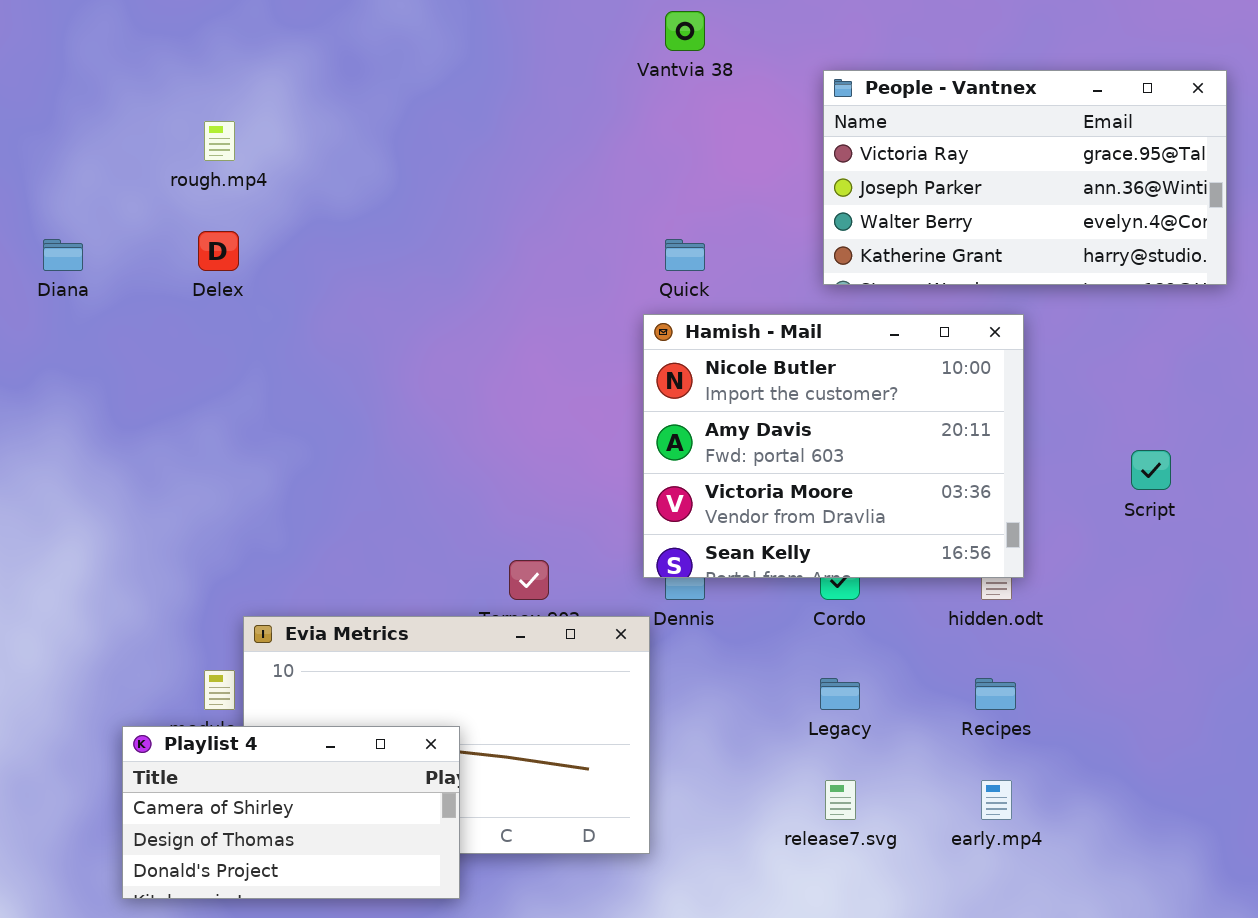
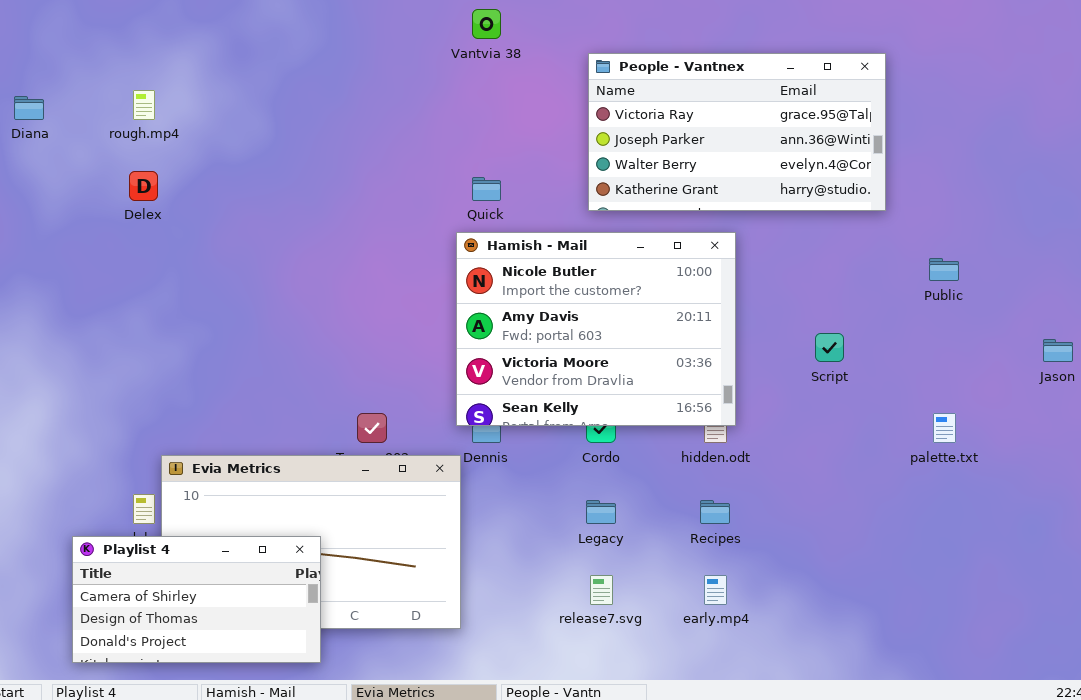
Diana: [43,239,83,271] -> [14,96,44,120], moved

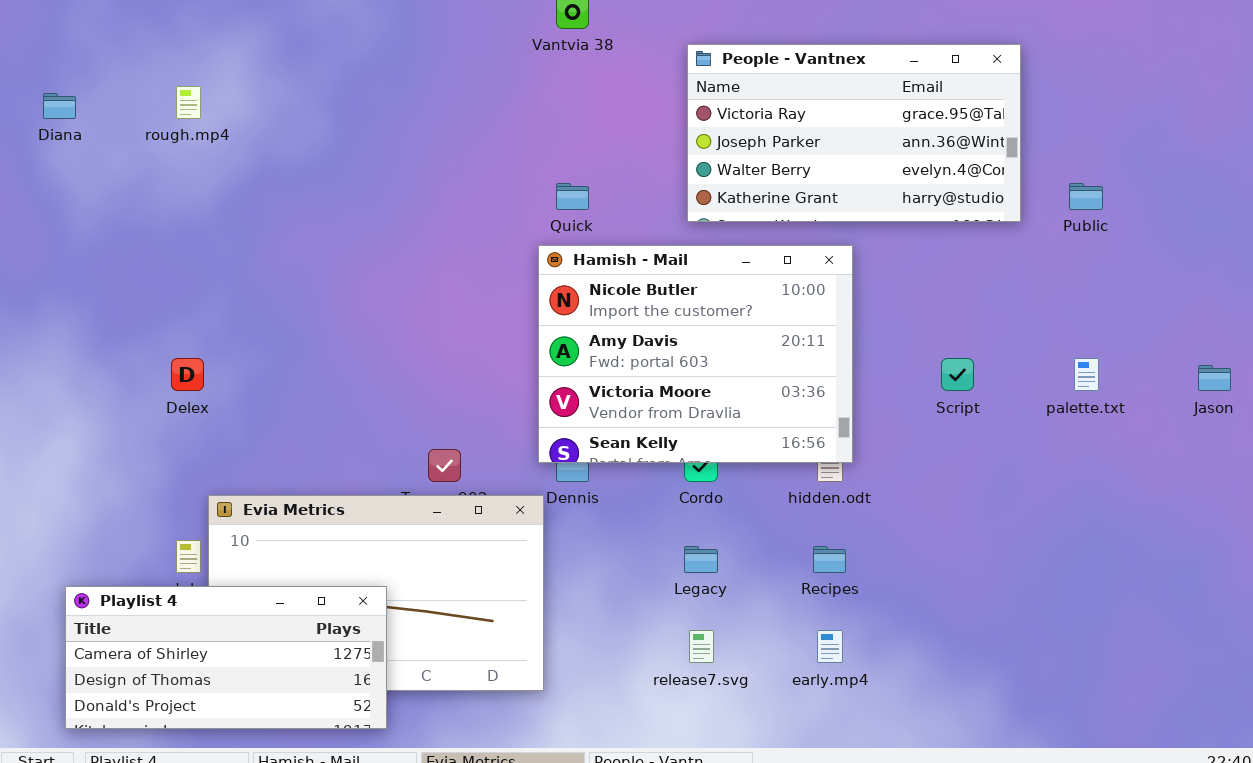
Delex: [129,171,158,201] -> [171,358,204,391], moved
Public: [929,258,959,281] -> [1069,183,1103,210], moved
palette.txt: [933,413,956,443] -> [1074,358,1099,391], moved
Playlist 4: [72,536,321,663] -> [65,586,387,729], resized

